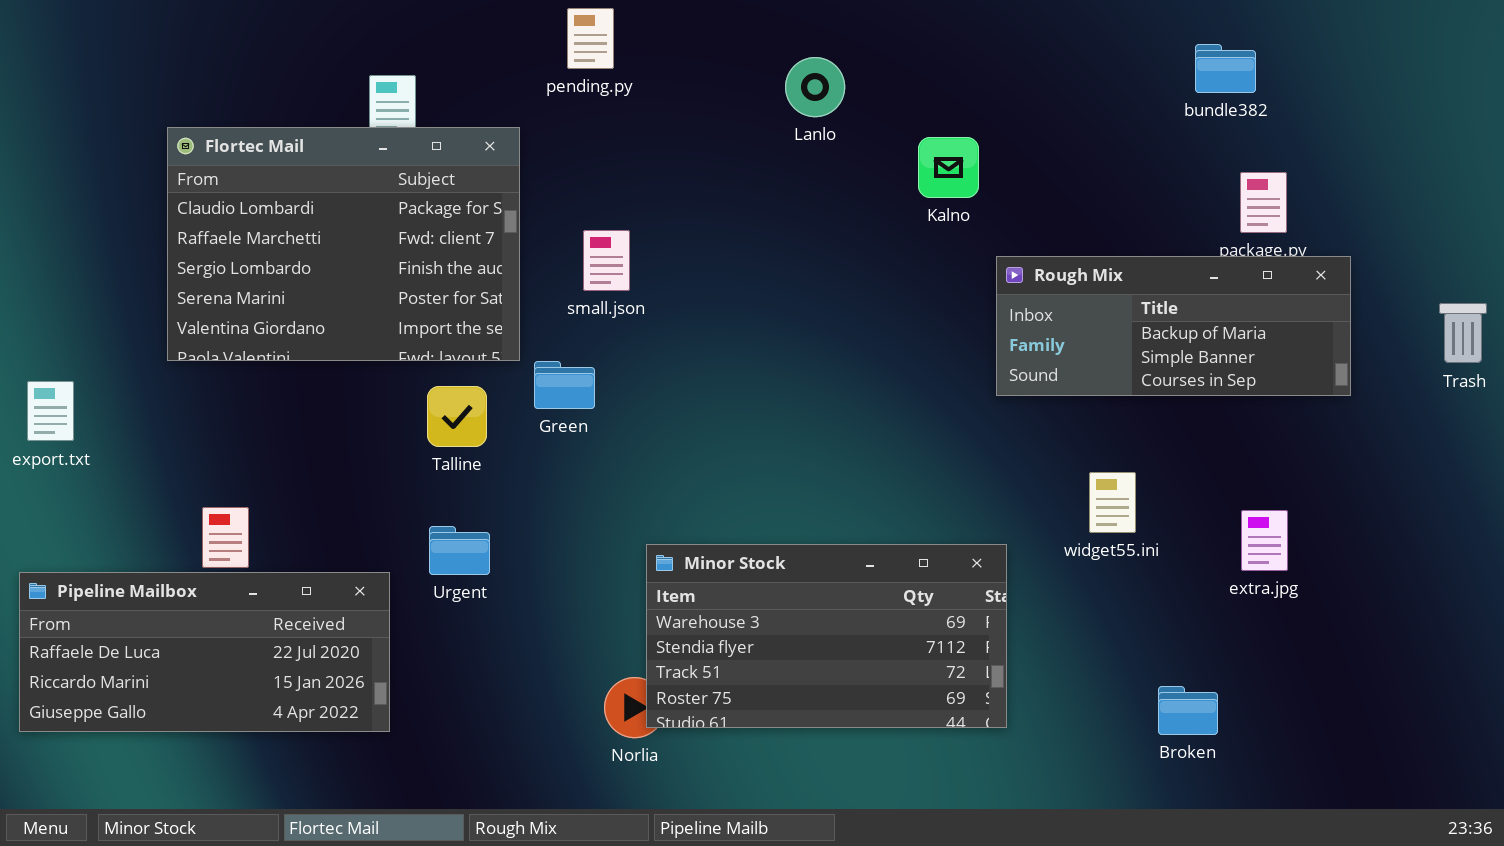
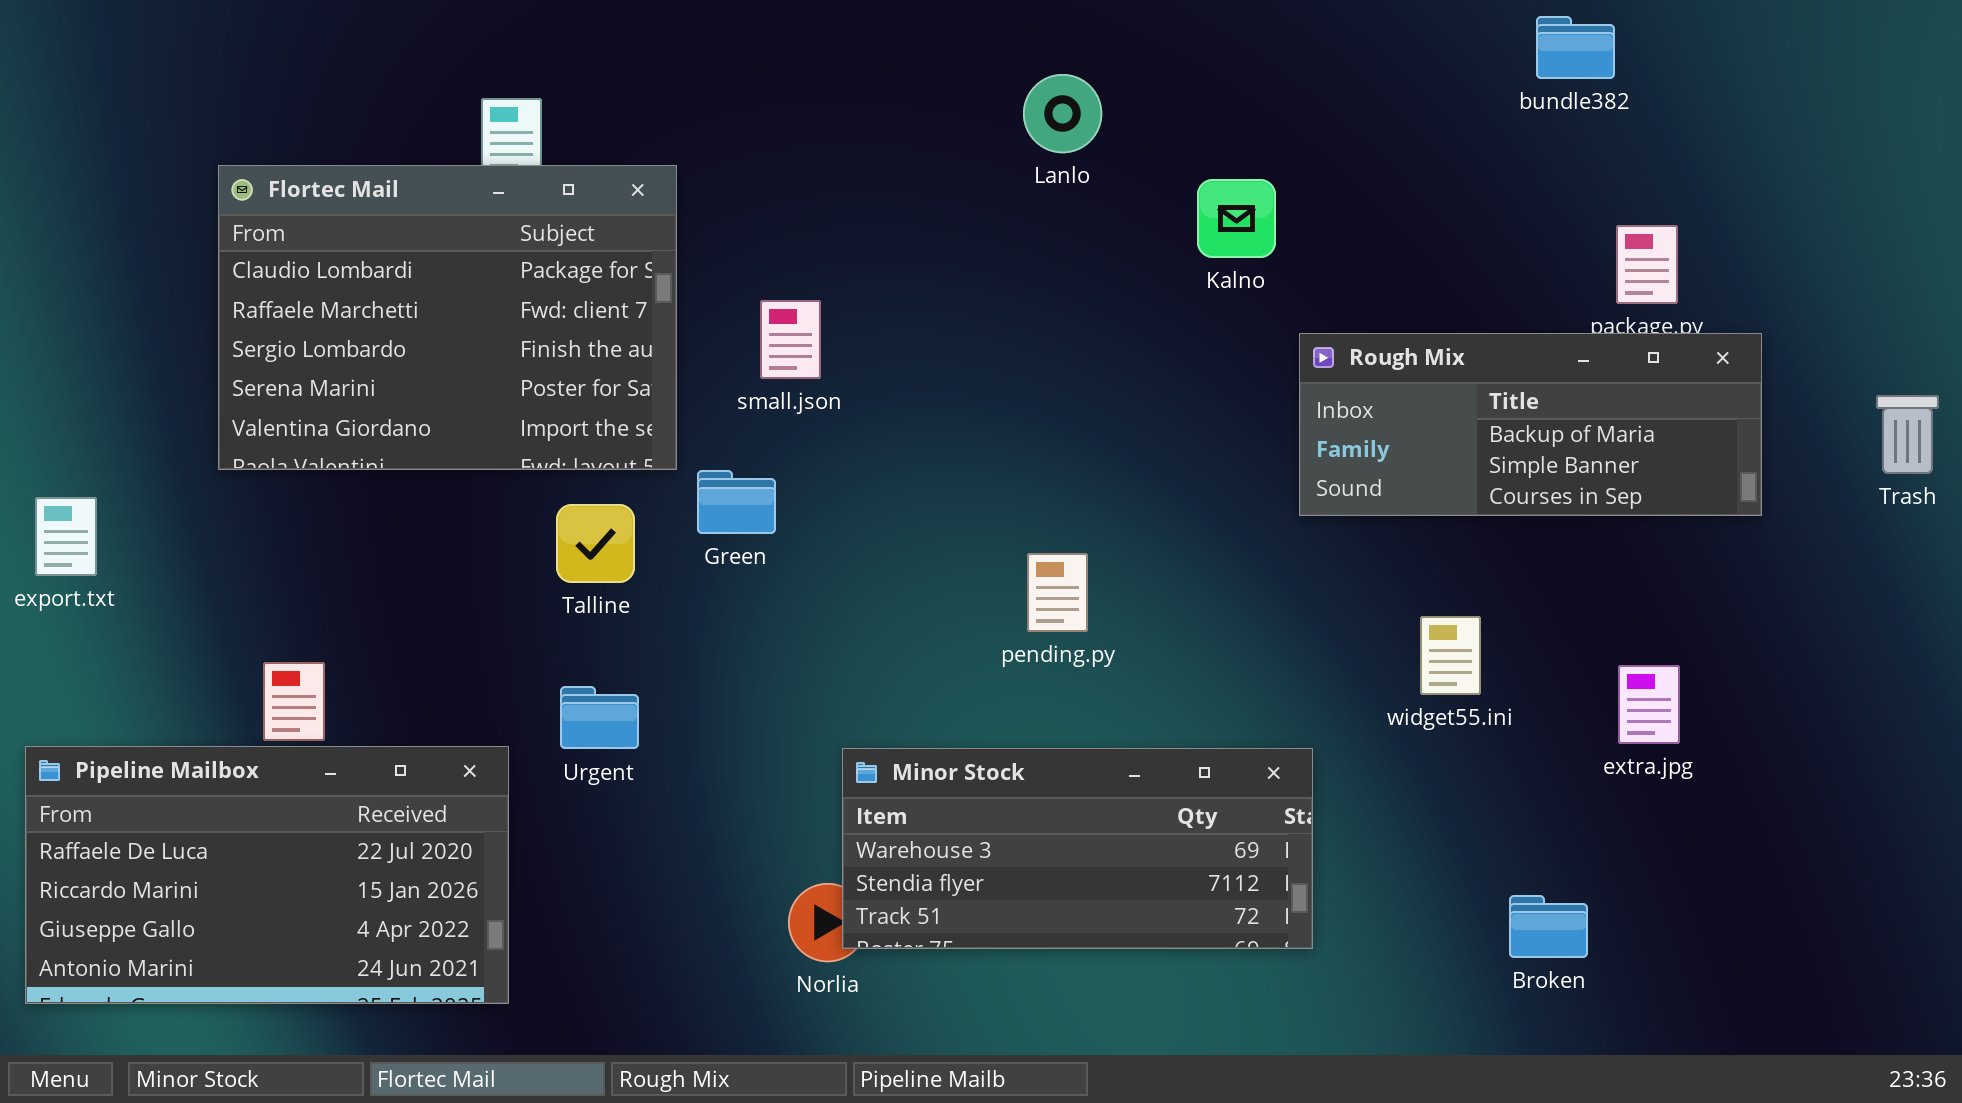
pending.py: [567,8,614,69] -> [1027,553,1088,632], moved
bundle382: [1195,44,1256,93] -> [1536,16,1615,79], moved
Minor Stock: [646,544,1007,728] -> [842,748,1313,949], resized
Pipeline Mailbox: [19,572,390,732] -> [25,746,509,1004], resized

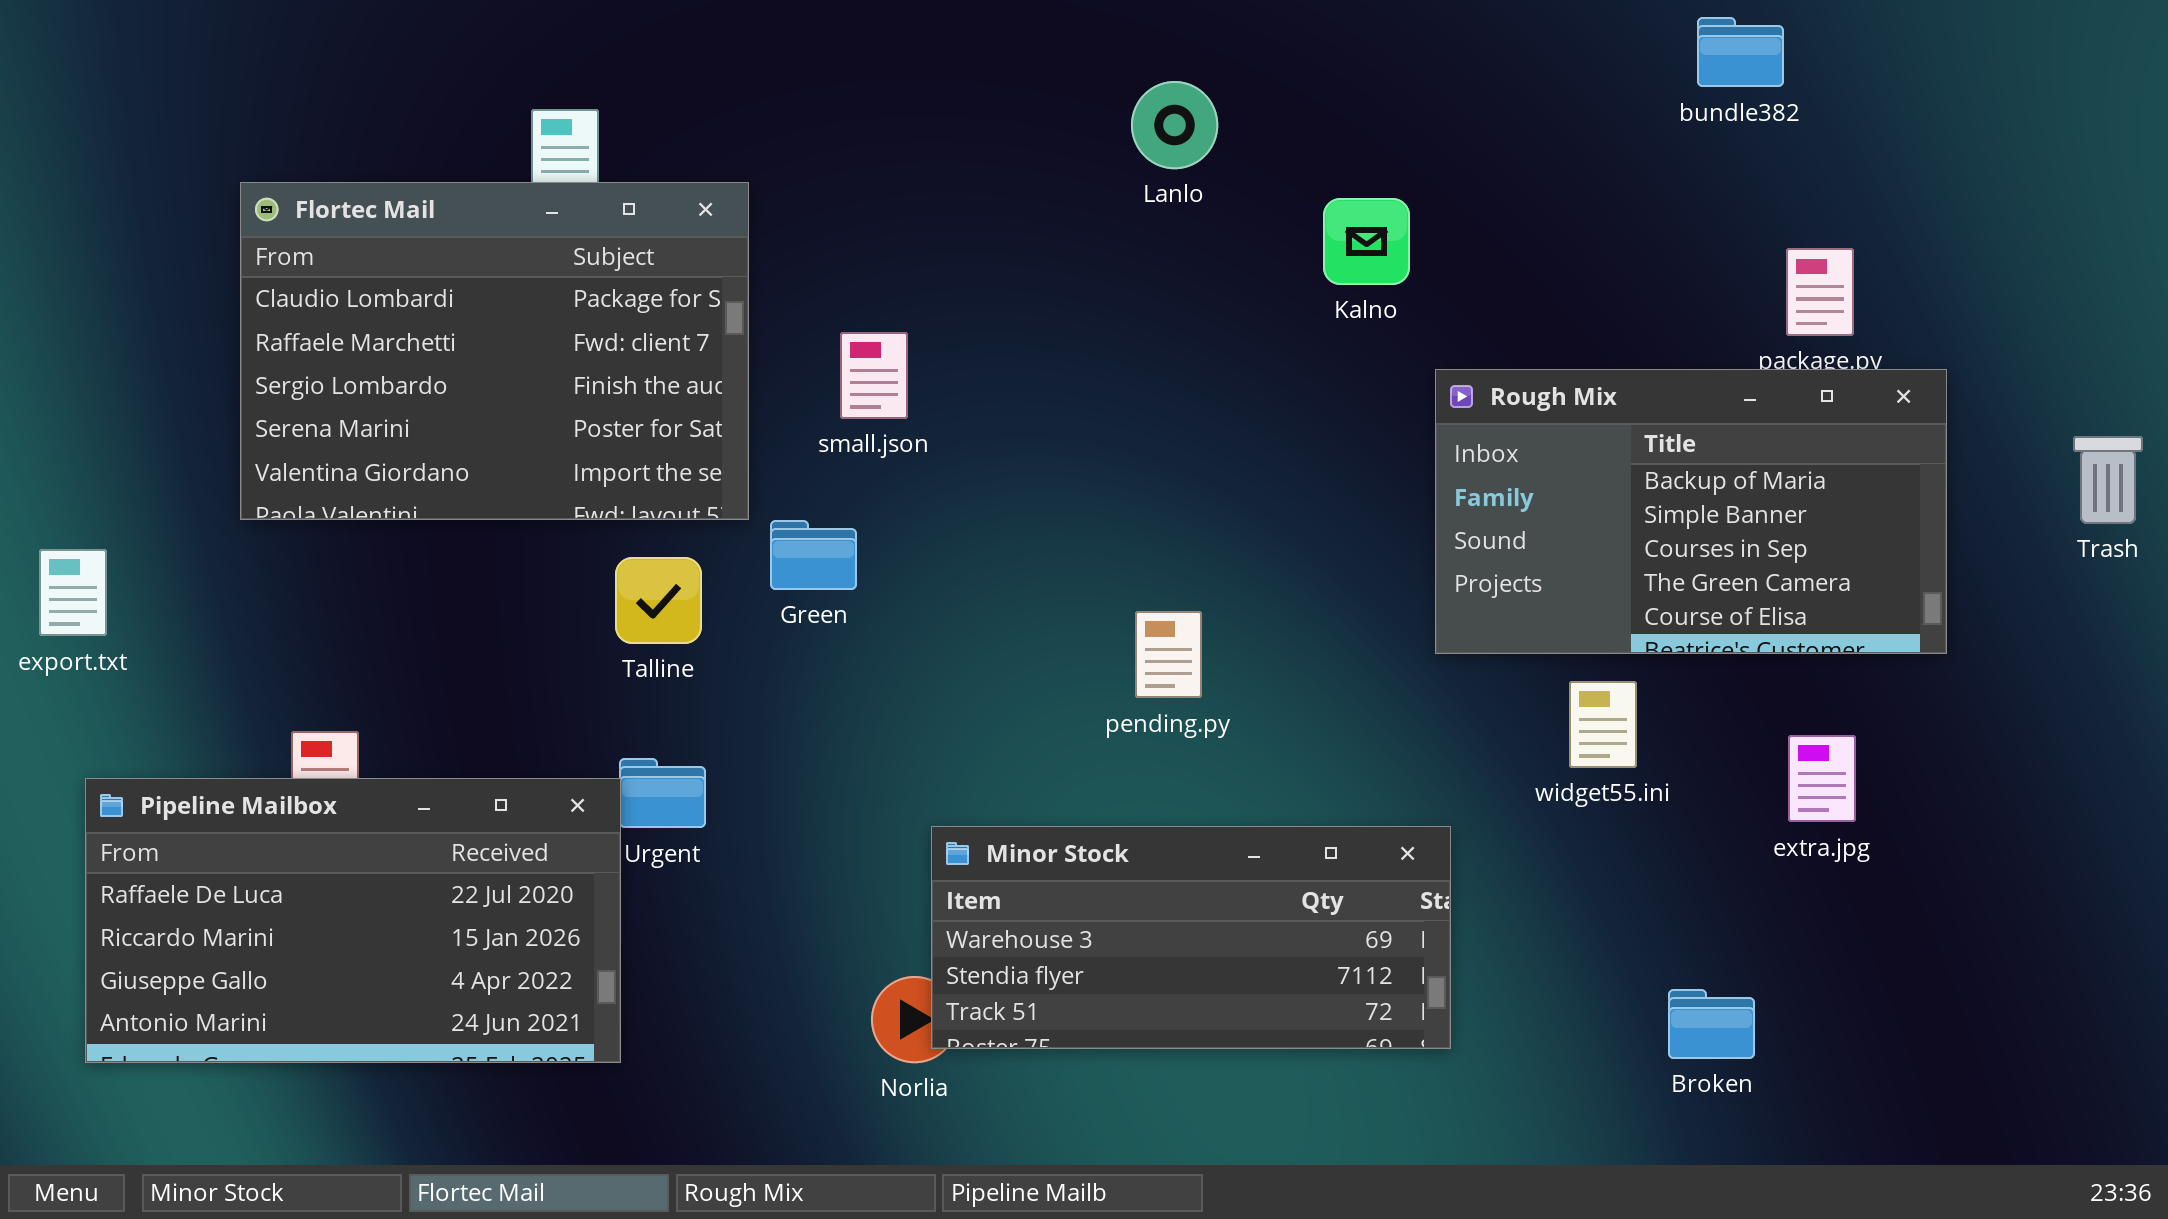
Rough Mix: [1299,333,1762,516] -> [1435,369,1947,654], resized
Pipeline Mailbox: [25,746,509,1004] -> [85,778,621,1063], moved

